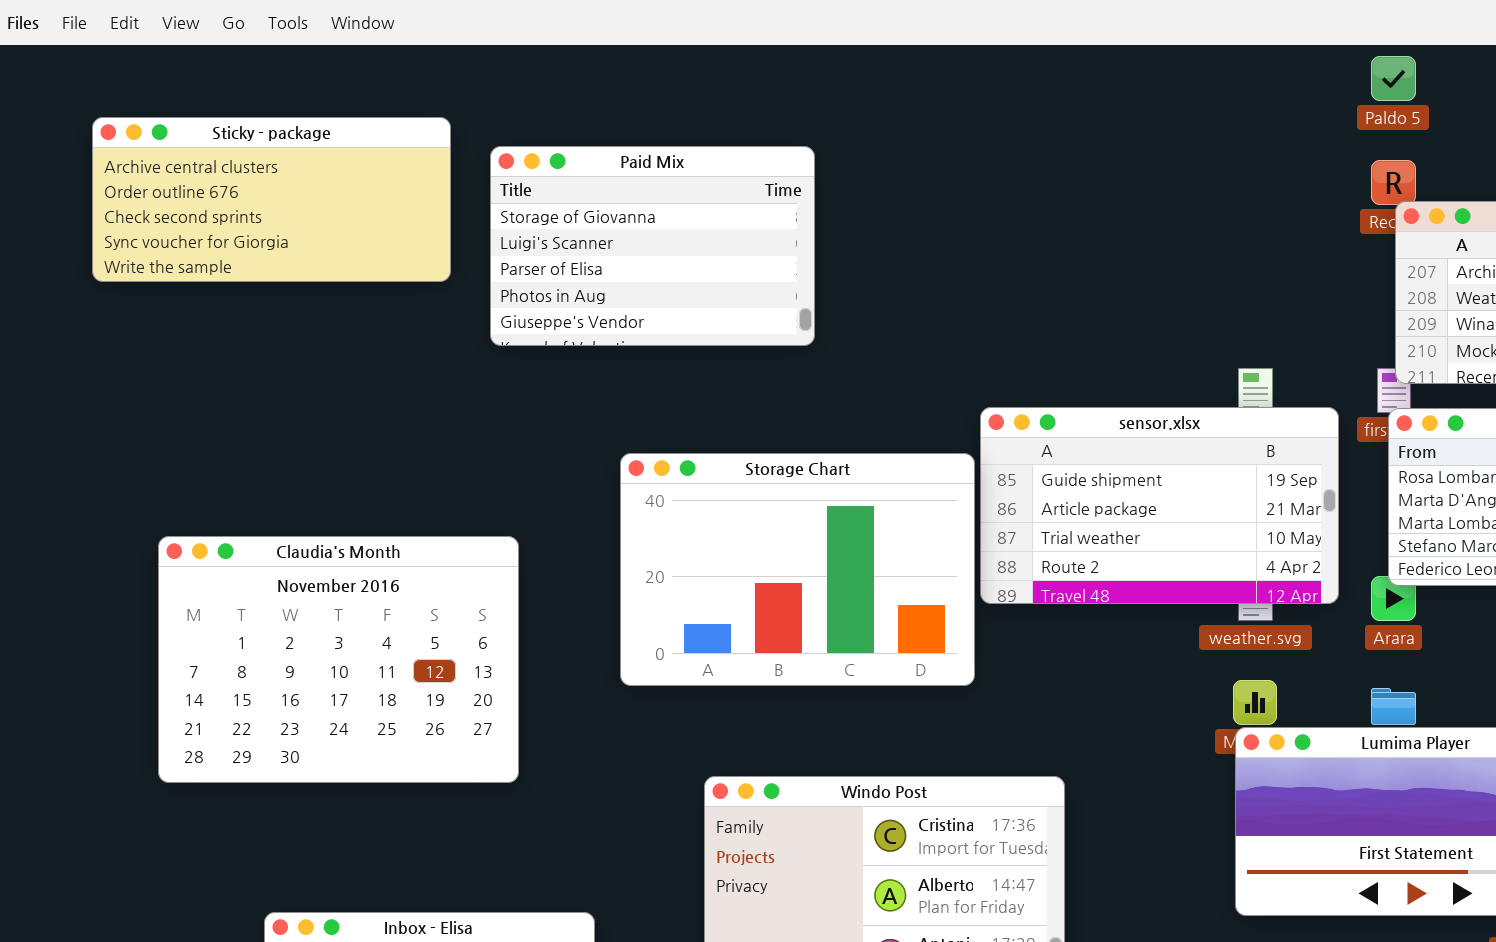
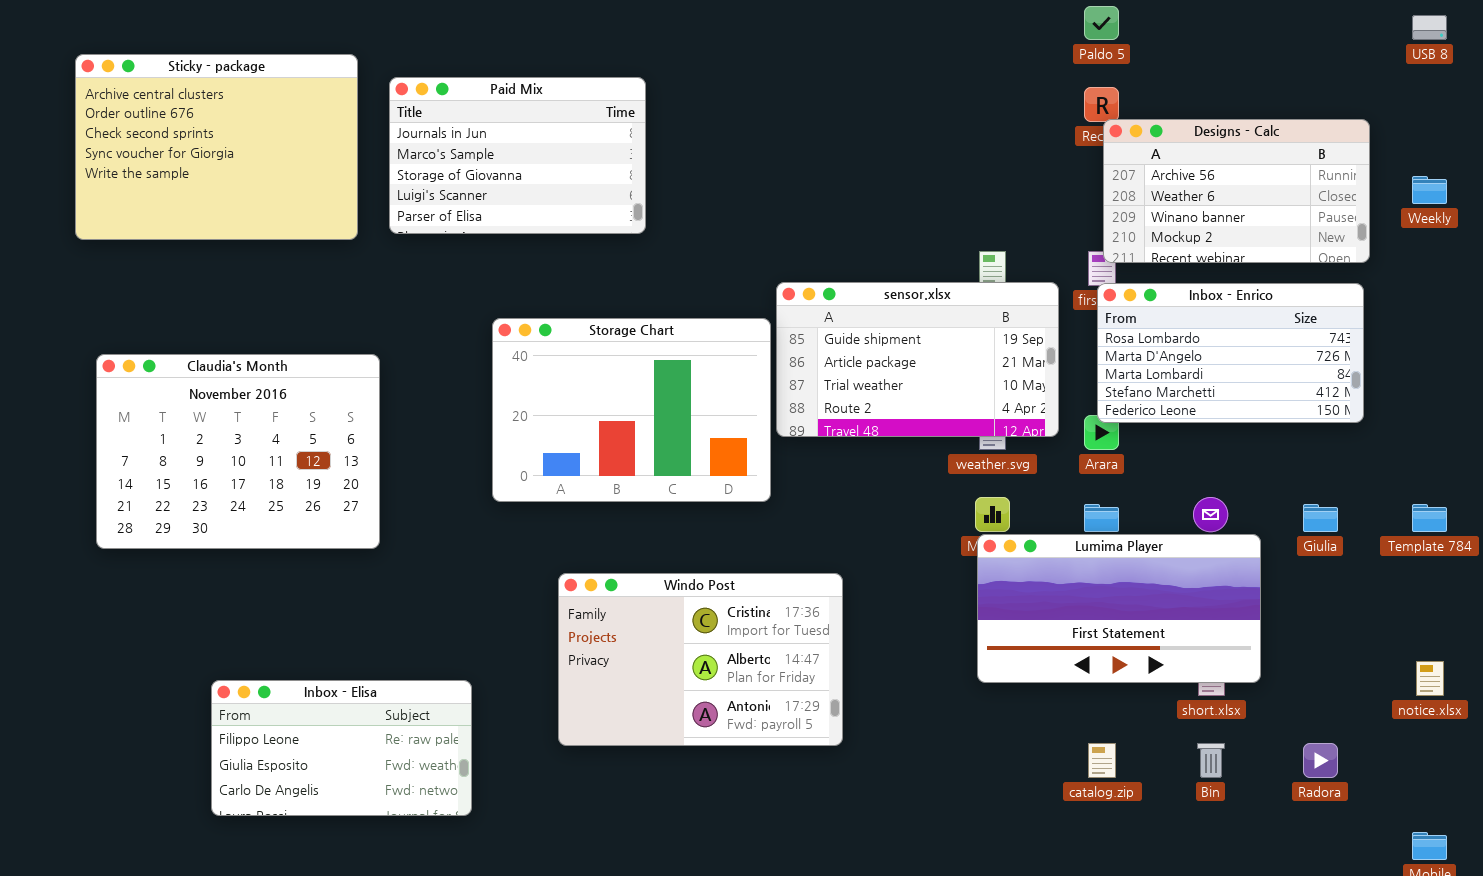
Sticky - package: [92,117,451,282] -> [75,54,358,240], resized
Paid Mix: [490,146,815,346] -> [389,77,646,234], scrolled up 2 rows
Claudia's Month: [158,536,519,783] -> [96,354,380,549], moved

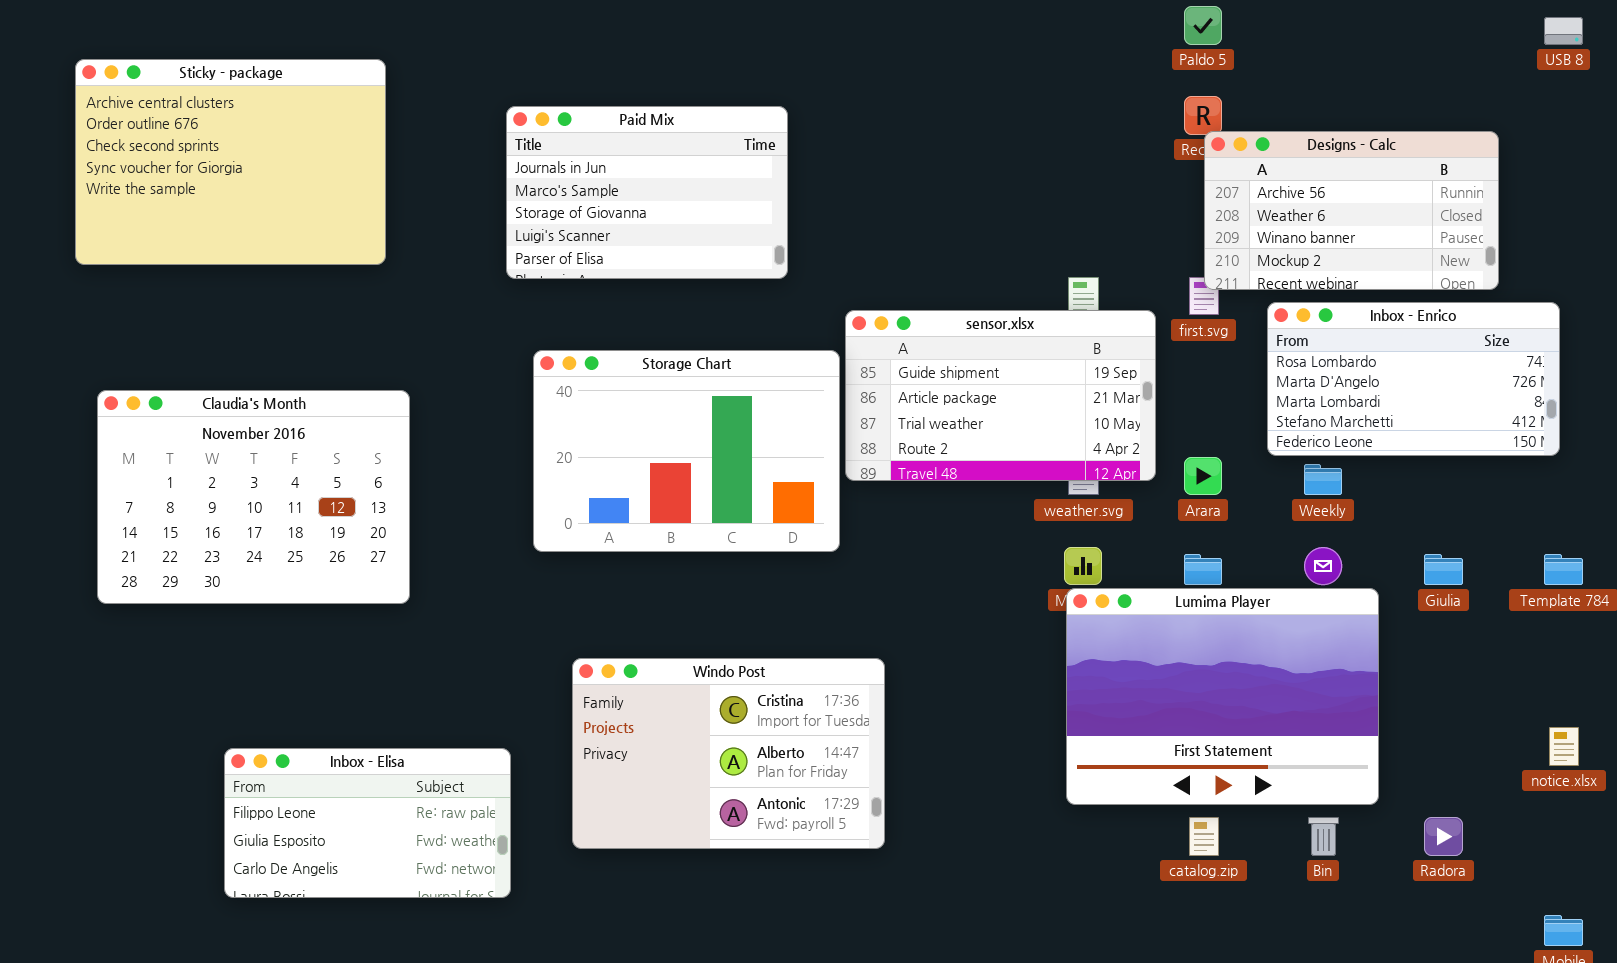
Paid Mix: [389,77,646,234] -> [506,106,788,279], moved
Weekly: [1412,176,1447,204] -> [1304,464,1342,495], moved
Inbox - Enrico: [1097,283,1364,423] -> [1267,302,1560,456], moved
Lumima Player: [977,534,1261,683] -> [1066,588,1379,805], resized
Windo Post: [558,573,843,746] -> [572,658,885,849], moved

